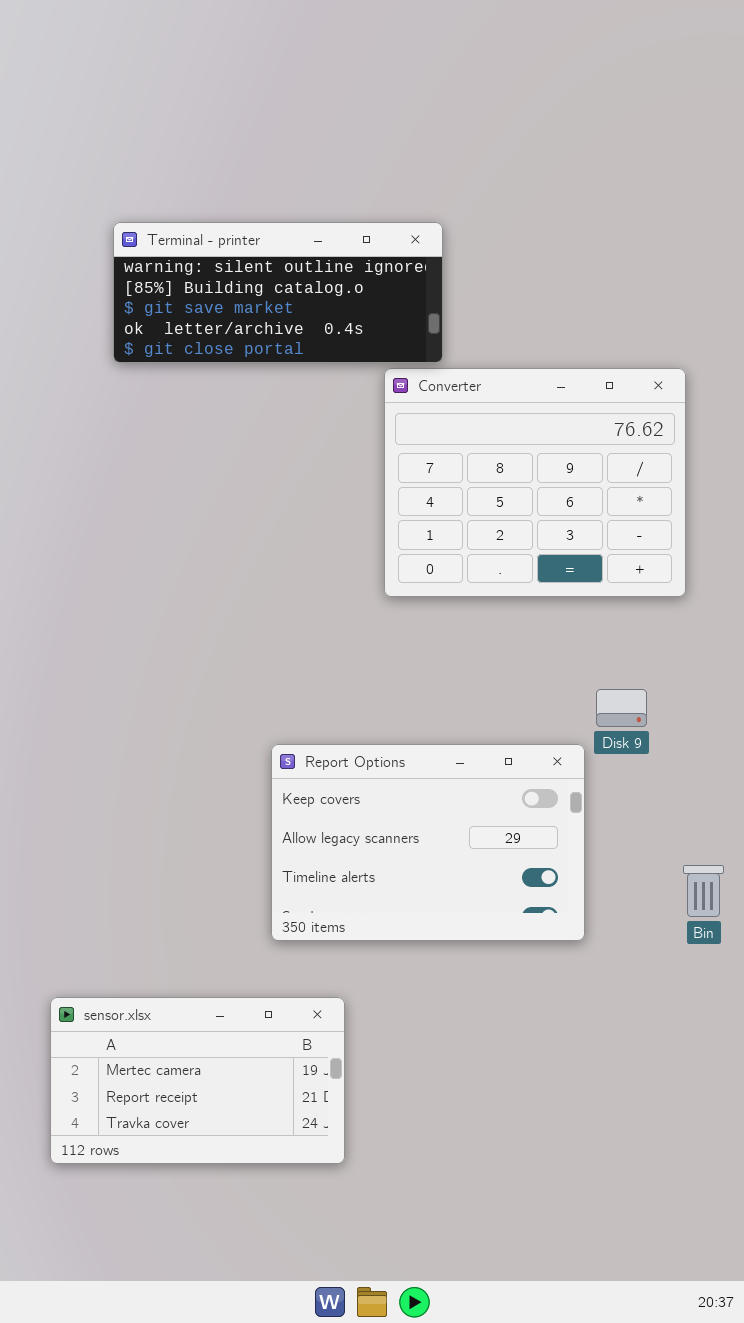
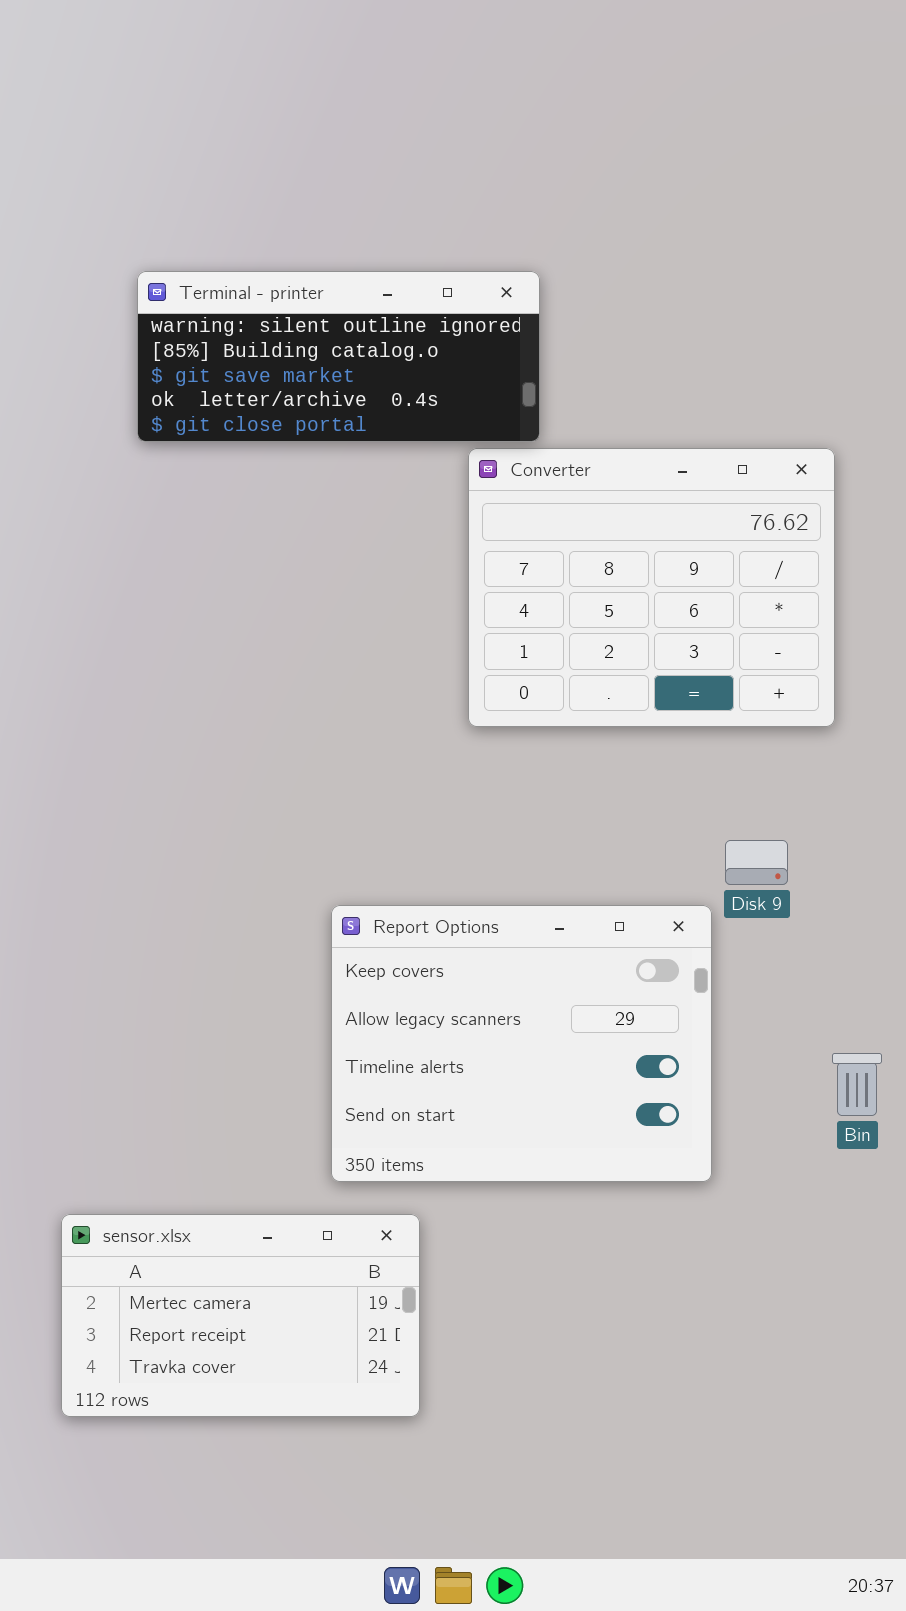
Report Options: [271,744,585,941] -> [331,905,712,1182], resized

